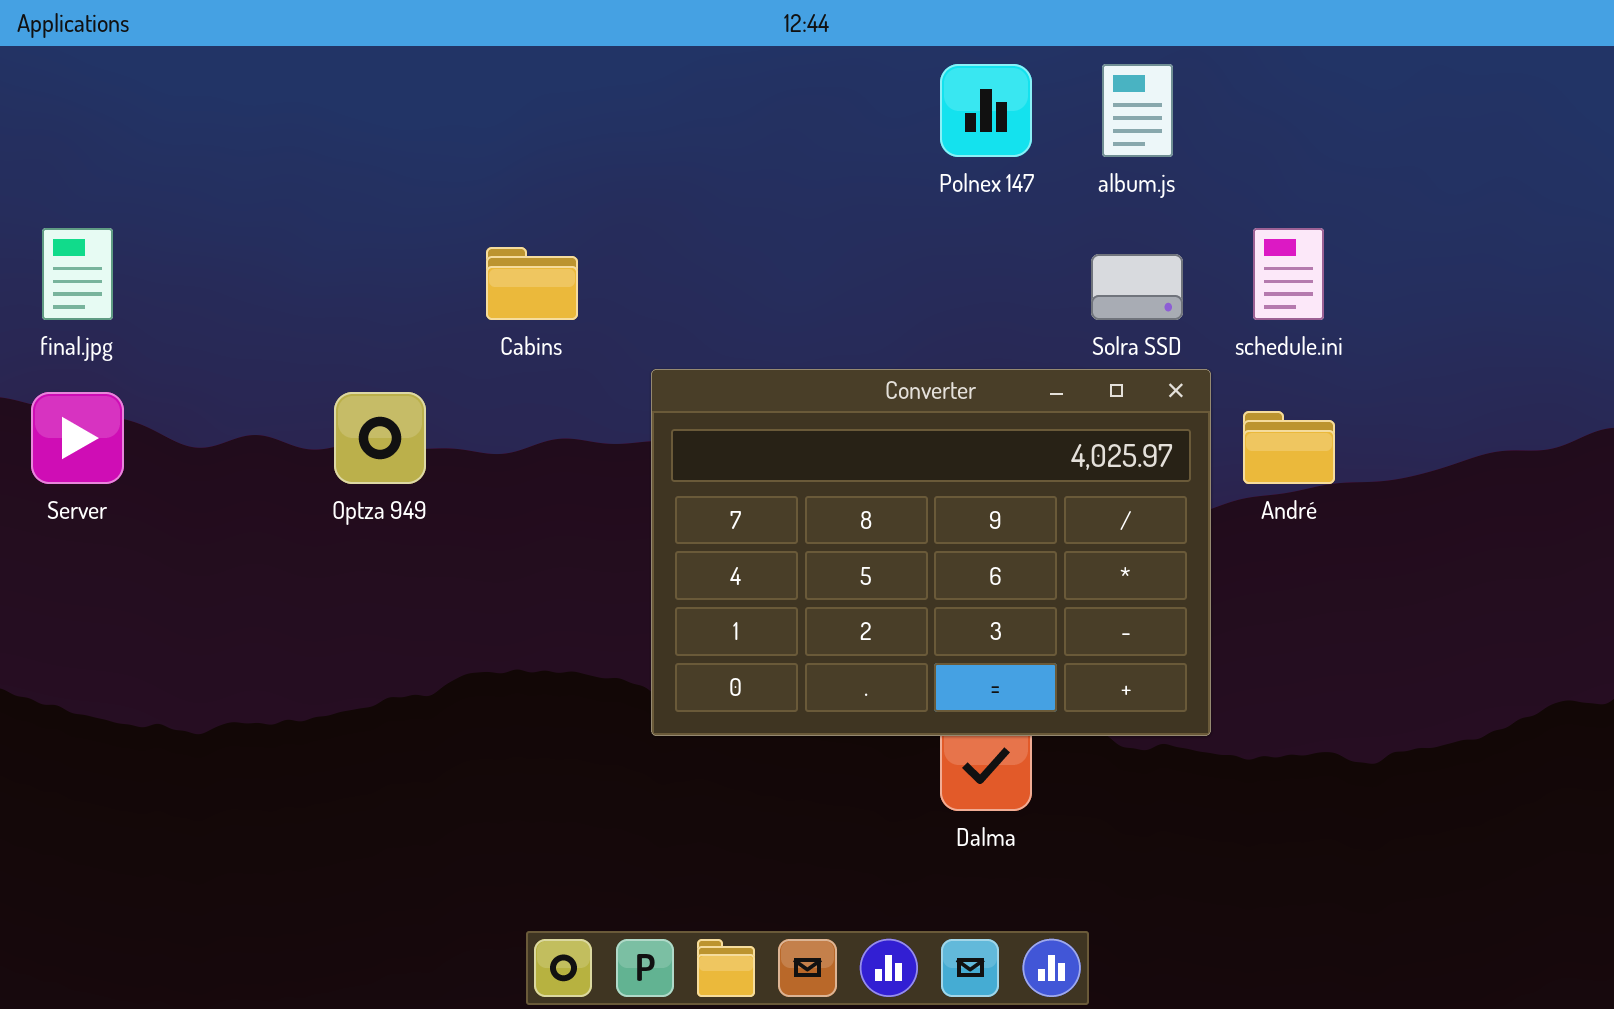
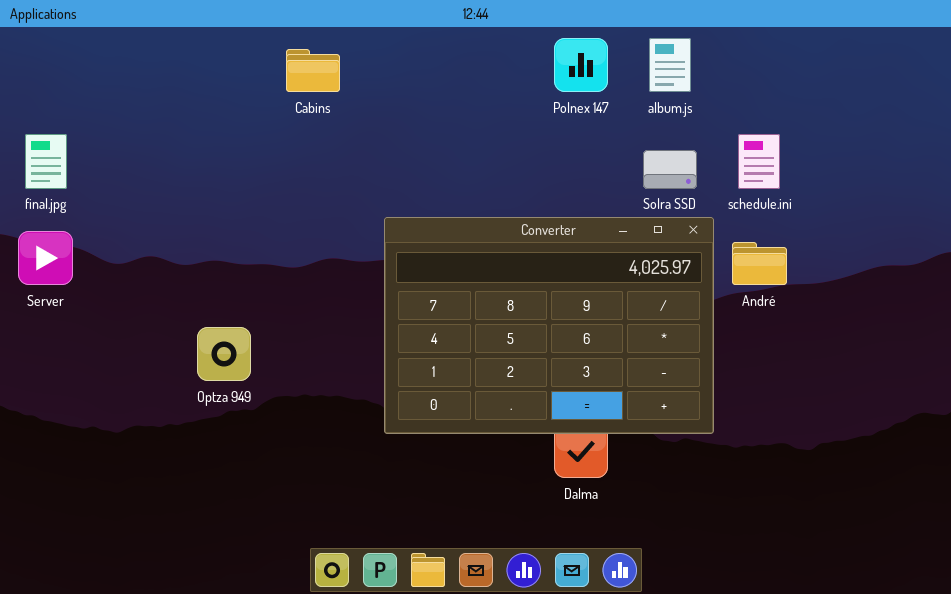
Cabins: [486,247,578,320] -> [286,49,340,92], moved
Optza 949: [334,392,426,484] -> [197,327,251,381], moved

